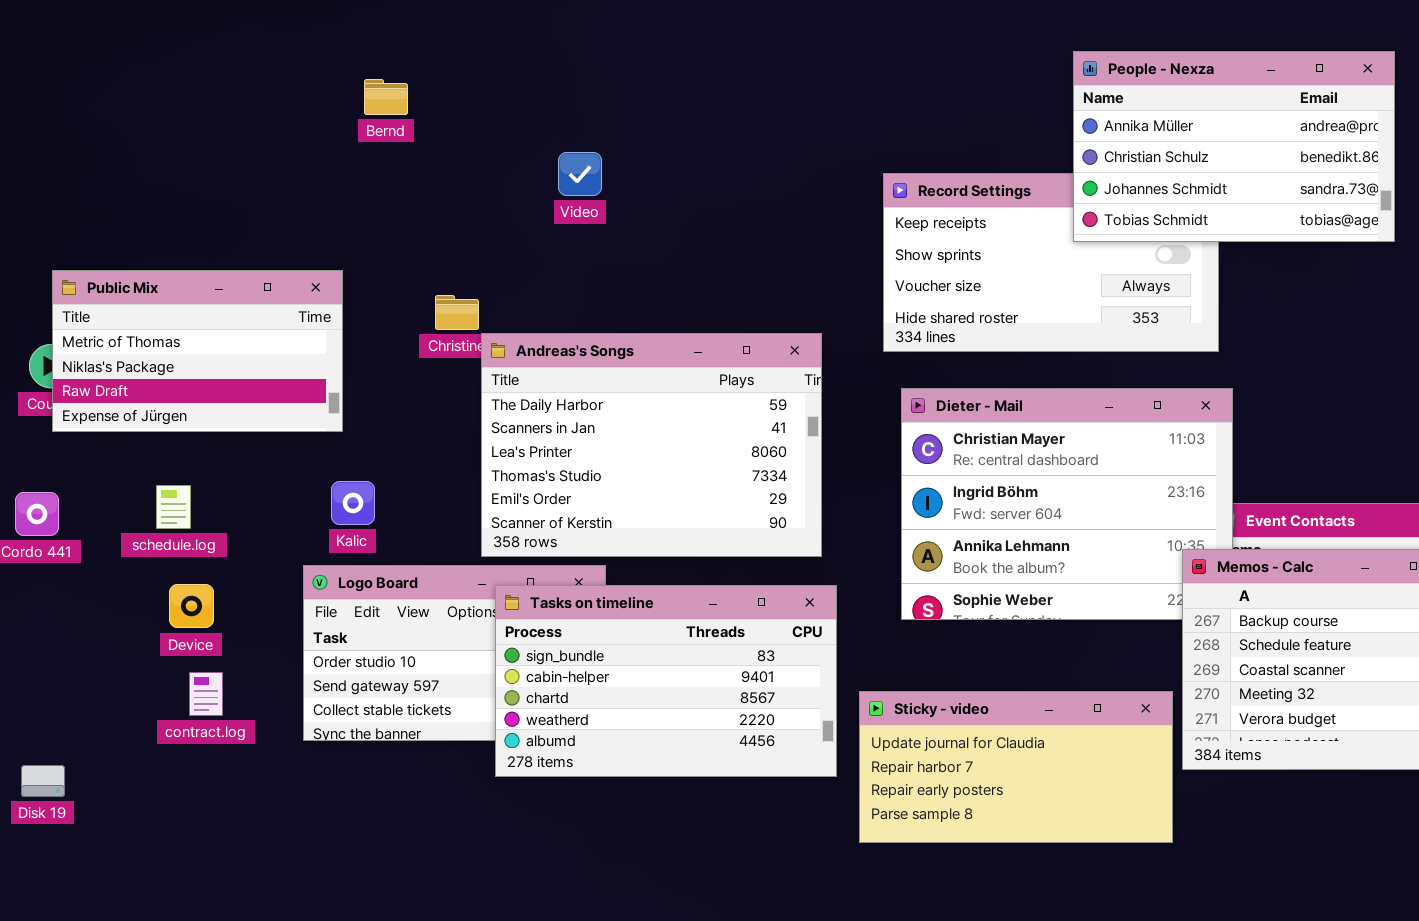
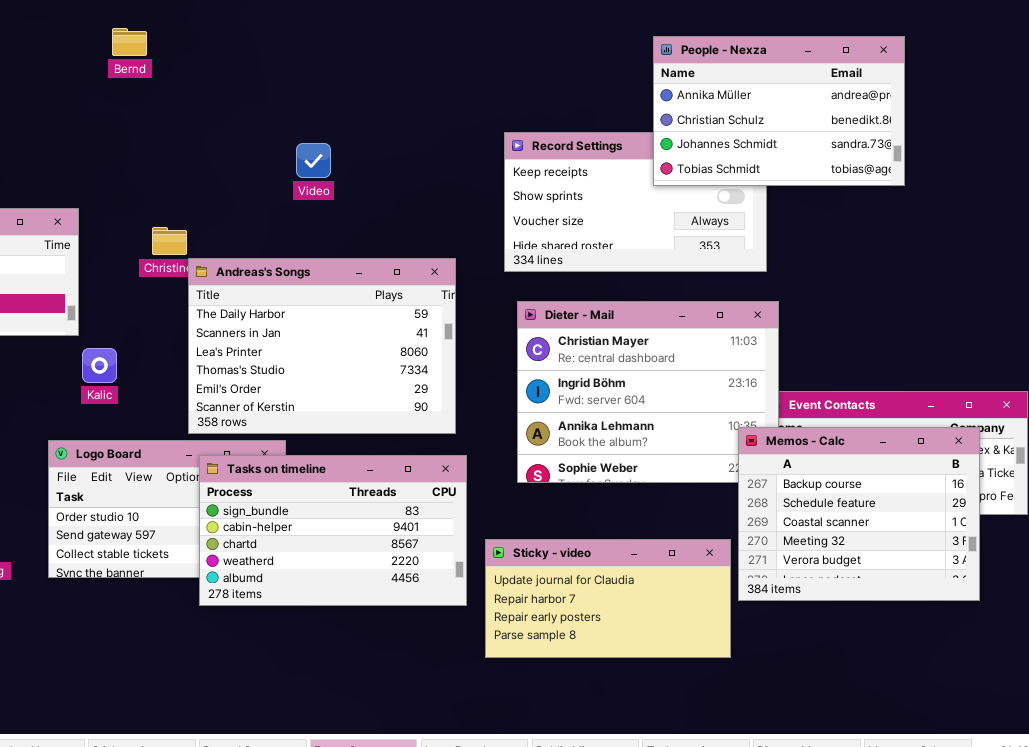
Bernd: [364,79,408,115] -> [112,28,147,56], moved
Video: [558,152,602,196] -> [296,143,331,178], moved
Kalic: [331,481,375,525] -> [82,348,117,383], moved

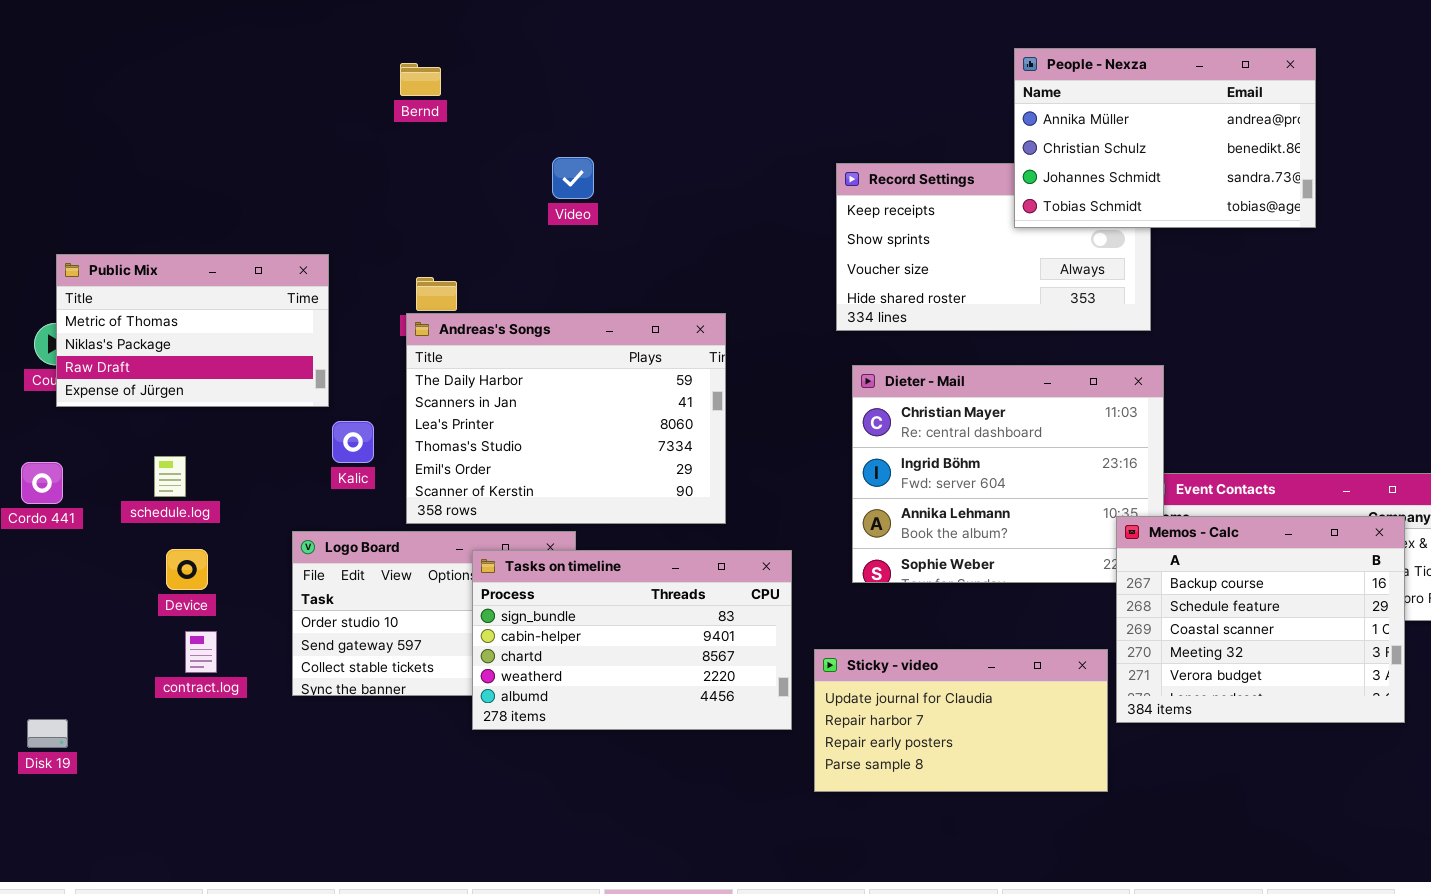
Bernd: [112,28,147,56] -> [400,63,441,96], moved
Video: [296,143,331,178] -> [552,157,594,199], moved
Andreas's Songs: [188,258,456,434] -> [406,313,726,524], moved

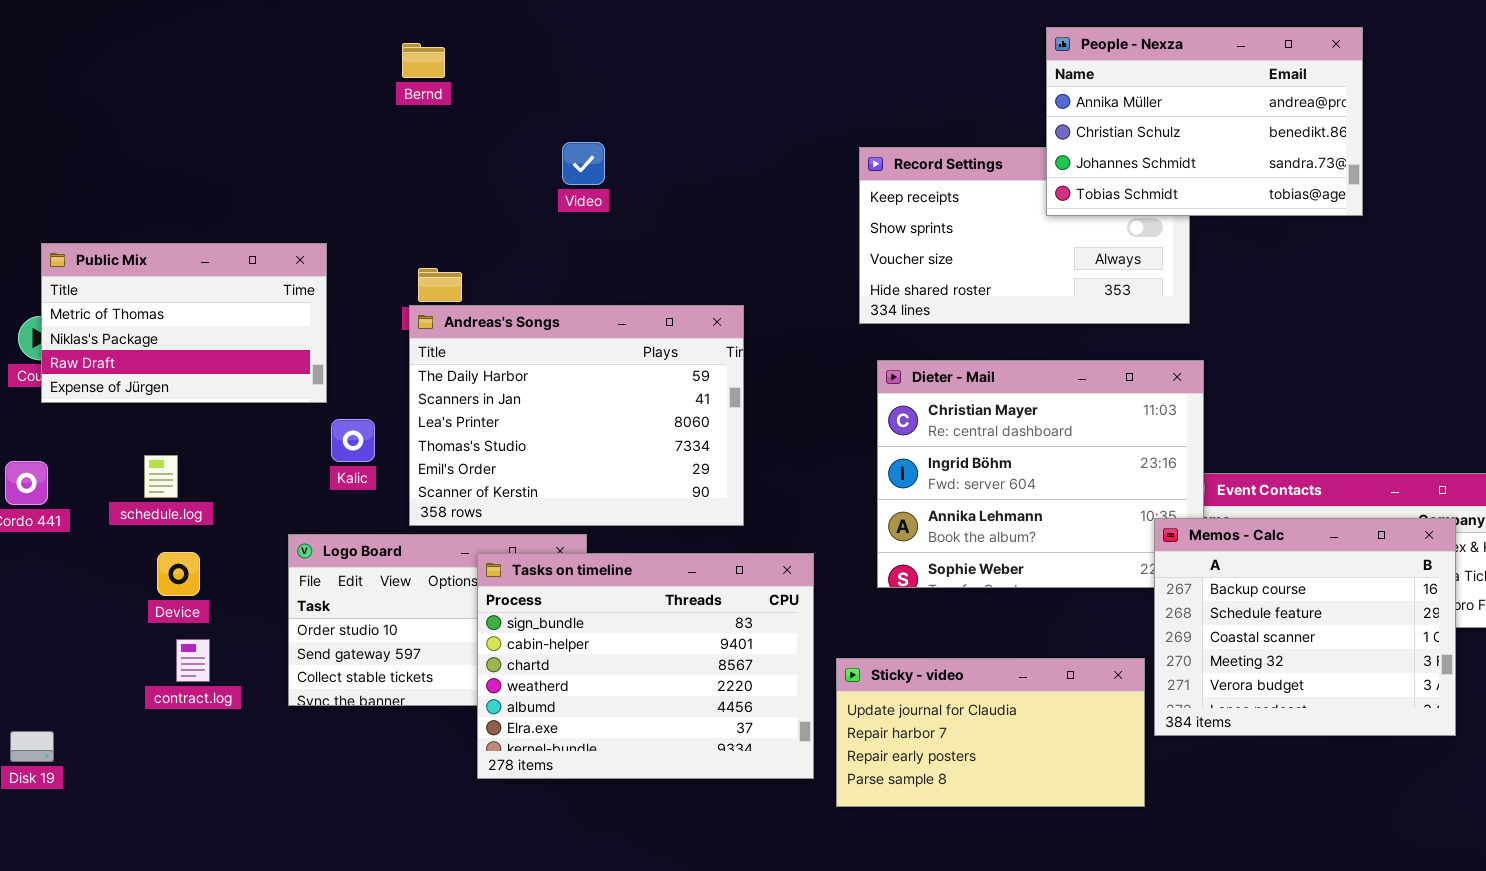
Tasks on timeline: [472,550,792,730] -> [477,553,814,779], resized

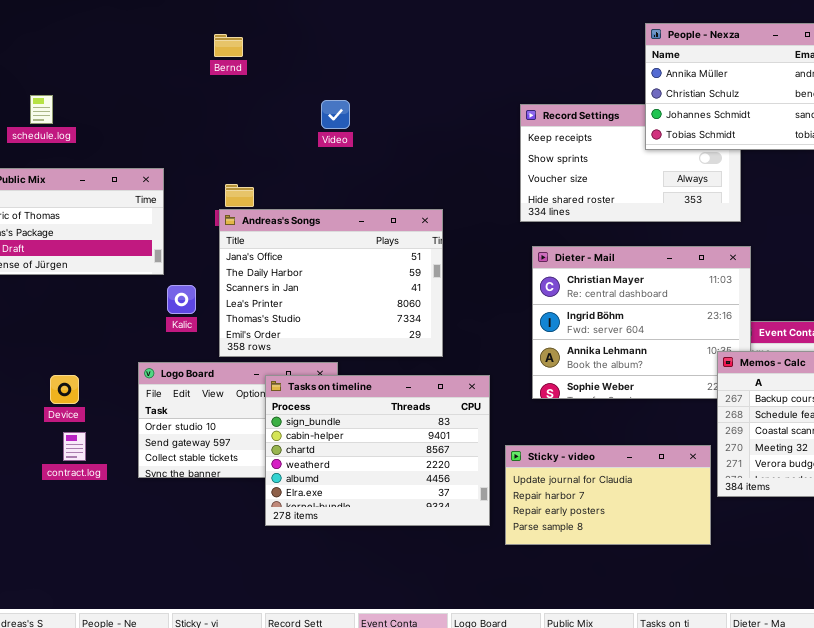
Andreas's Songs: [409,305,744,526] -> [219,209,443,357], scrolled up 1 row
schedule.log: [144,455,178,498] -> [30,95,53,124], moved

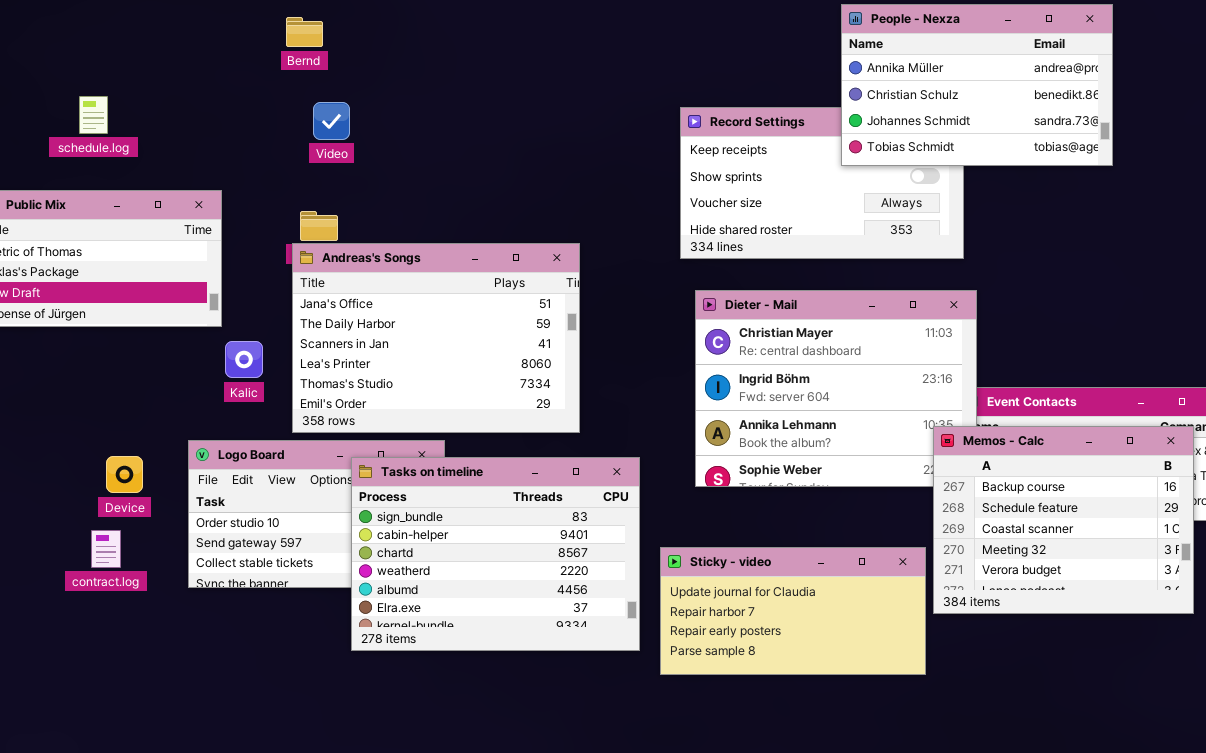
schedule.log: [30,95,53,124] -> [79,96,108,134], moved
Video: [321,100,350,129] -> [313,102,350,140], moved
Device: [50,375,79,404] -> [106,456,143,493], moved

